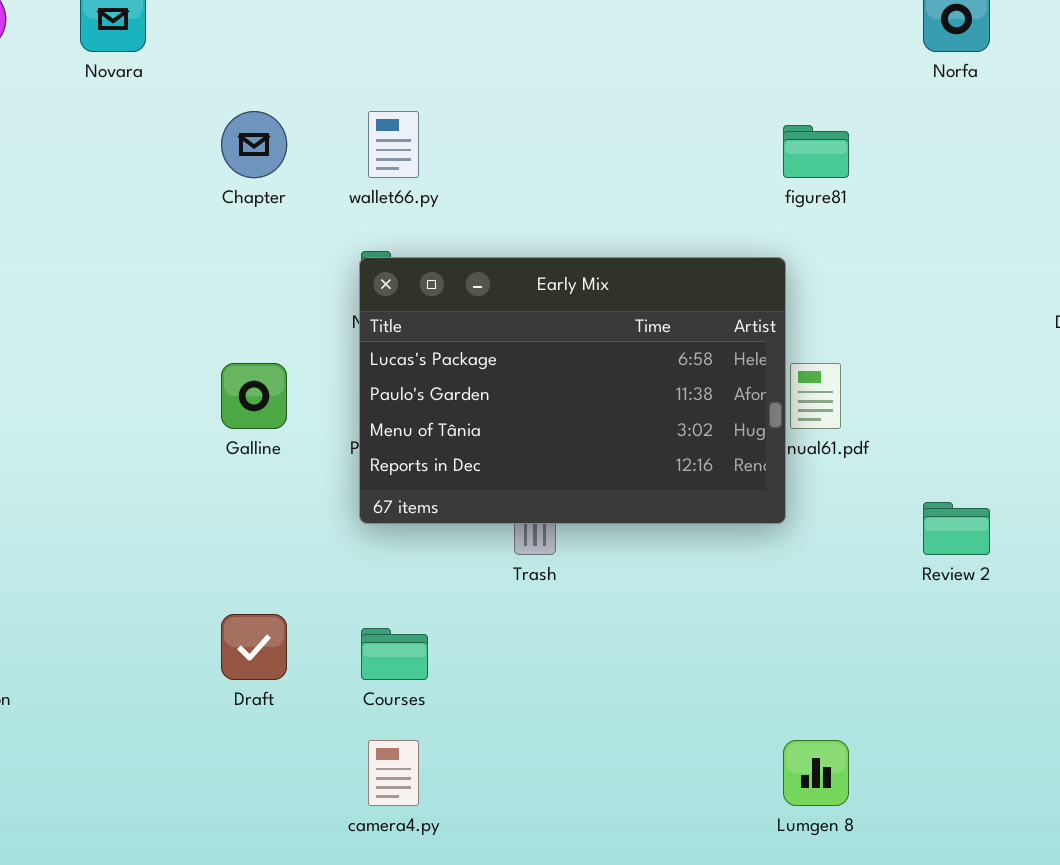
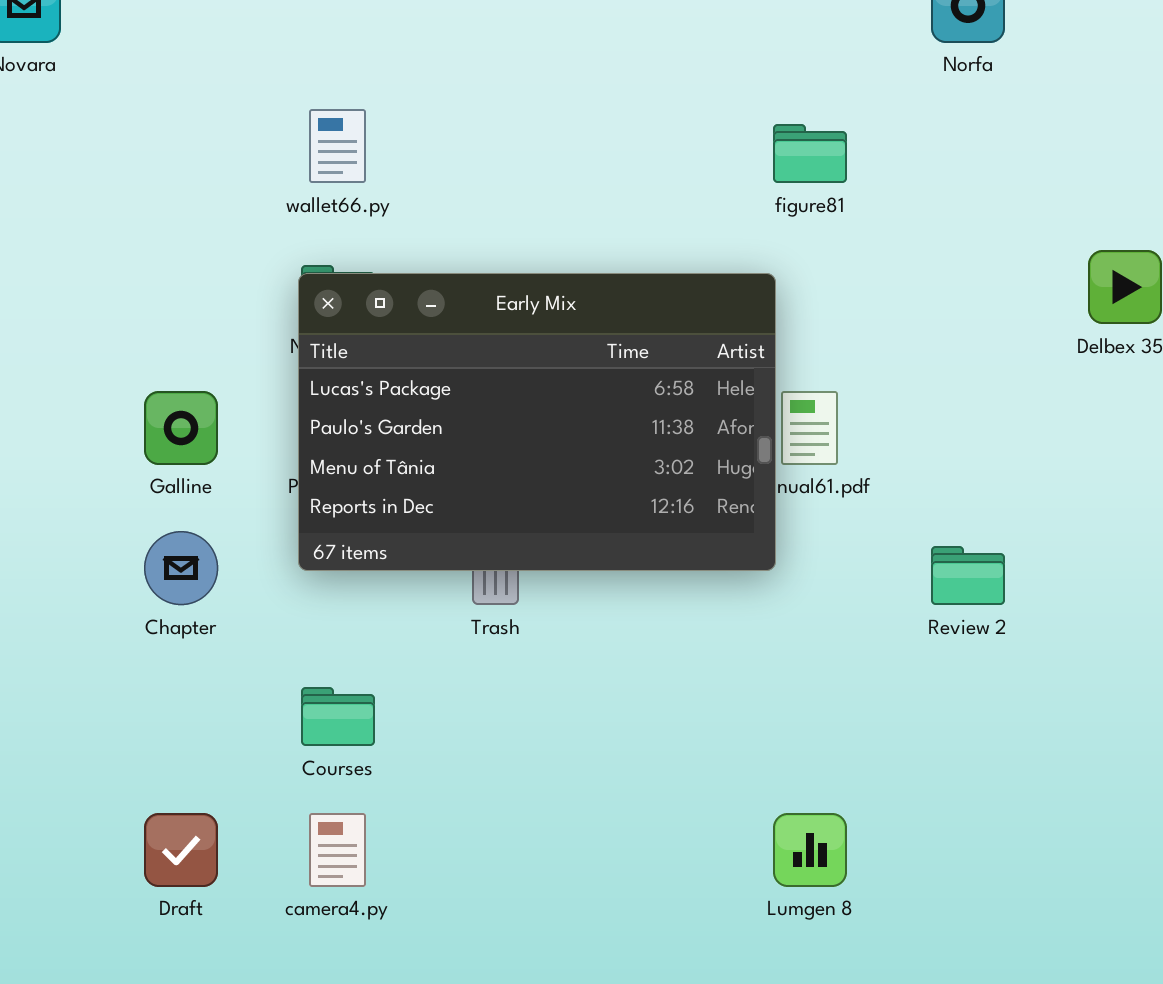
Chapter: [221,111,287,178] -> [144,531,218,605], moved
Draft: [221,614,287,680] -> [144,813,218,887], moved

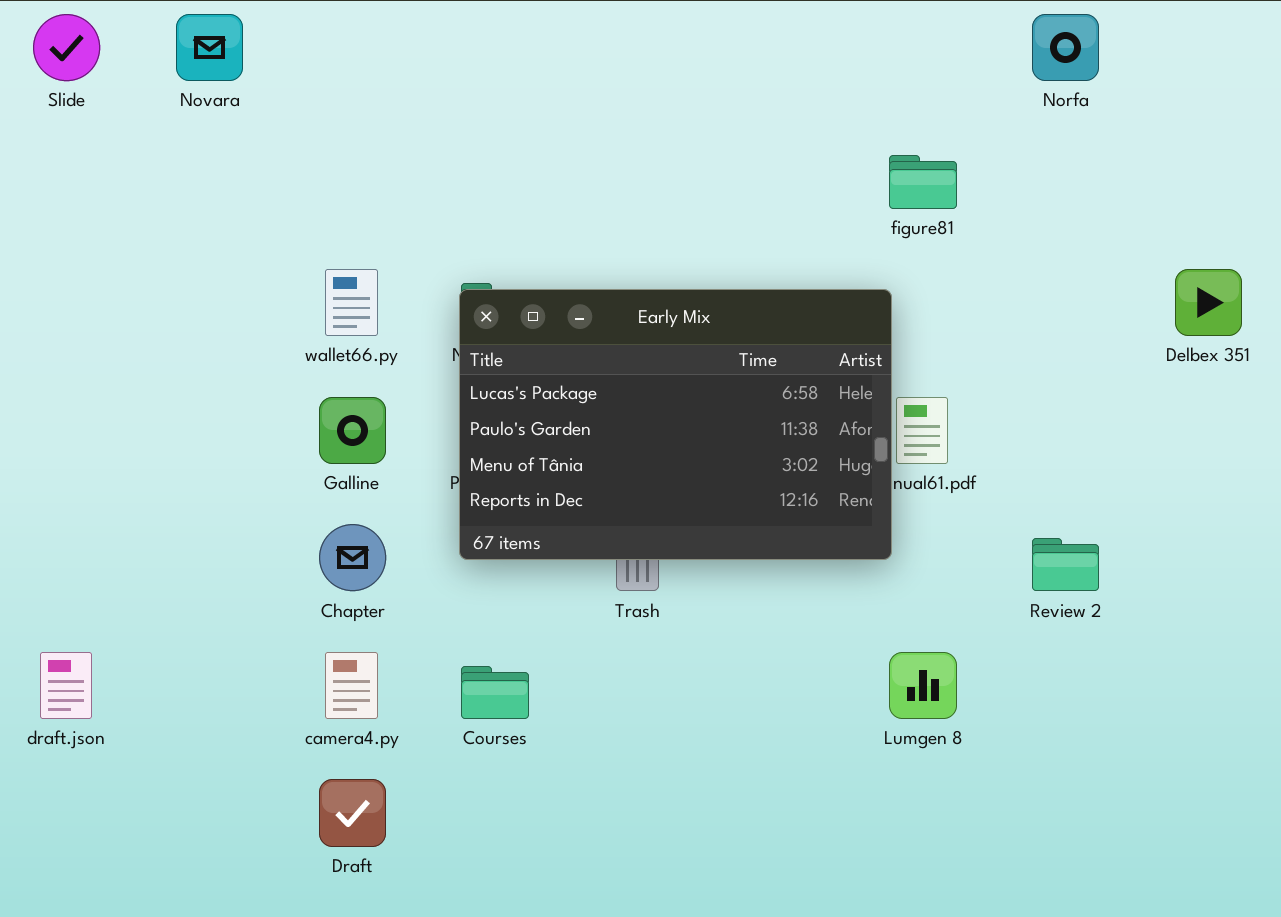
wallet66.py: [309,109,366,183] -> [325,269,378,336], moved
camera4.py: [309,813,366,887] -> [325,652,378,719], moved
Lumgen 8: [773,813,847,887] -> [889,652,957,719], moved

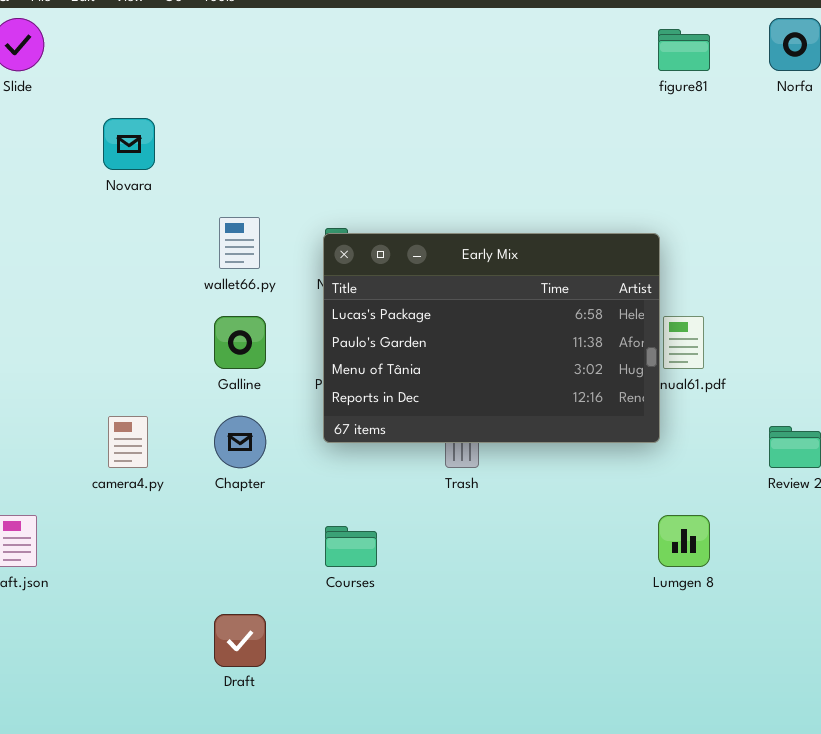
Novara: [176,14,243,81] -> [103,118,155,170], moved
figure81: [889,155,957,209] -> [658,29,710,71], moved
camera4.py: [325,652,378,719] -> [108,416,148,468], moved

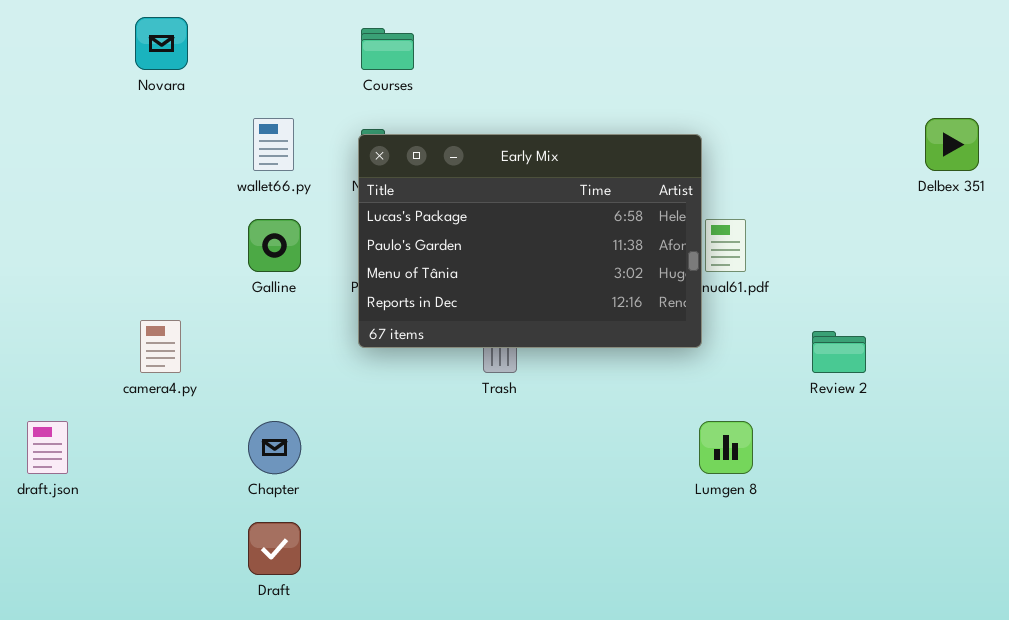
Chapter: [214,416,266,468] -> [248,421,301,474], moved
Courses: [325,526,377,567] -> [361,28,414,70], moved

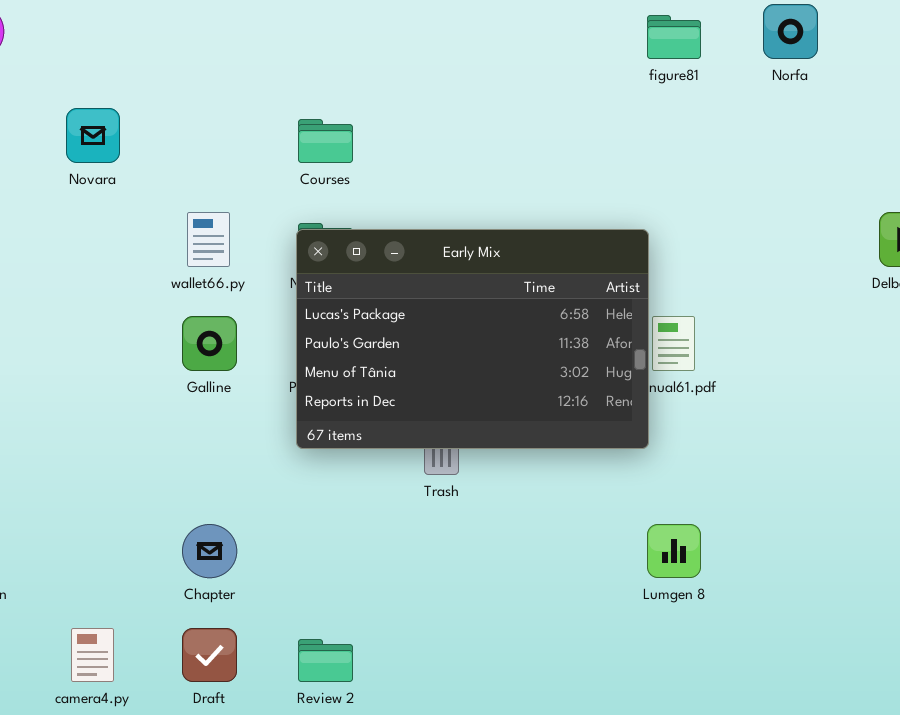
camera4.py: [140,320,181,373] -> [71,628,114,682], moved
Review 2: [812,331,866,373] -> [298,639,353,682], moved

